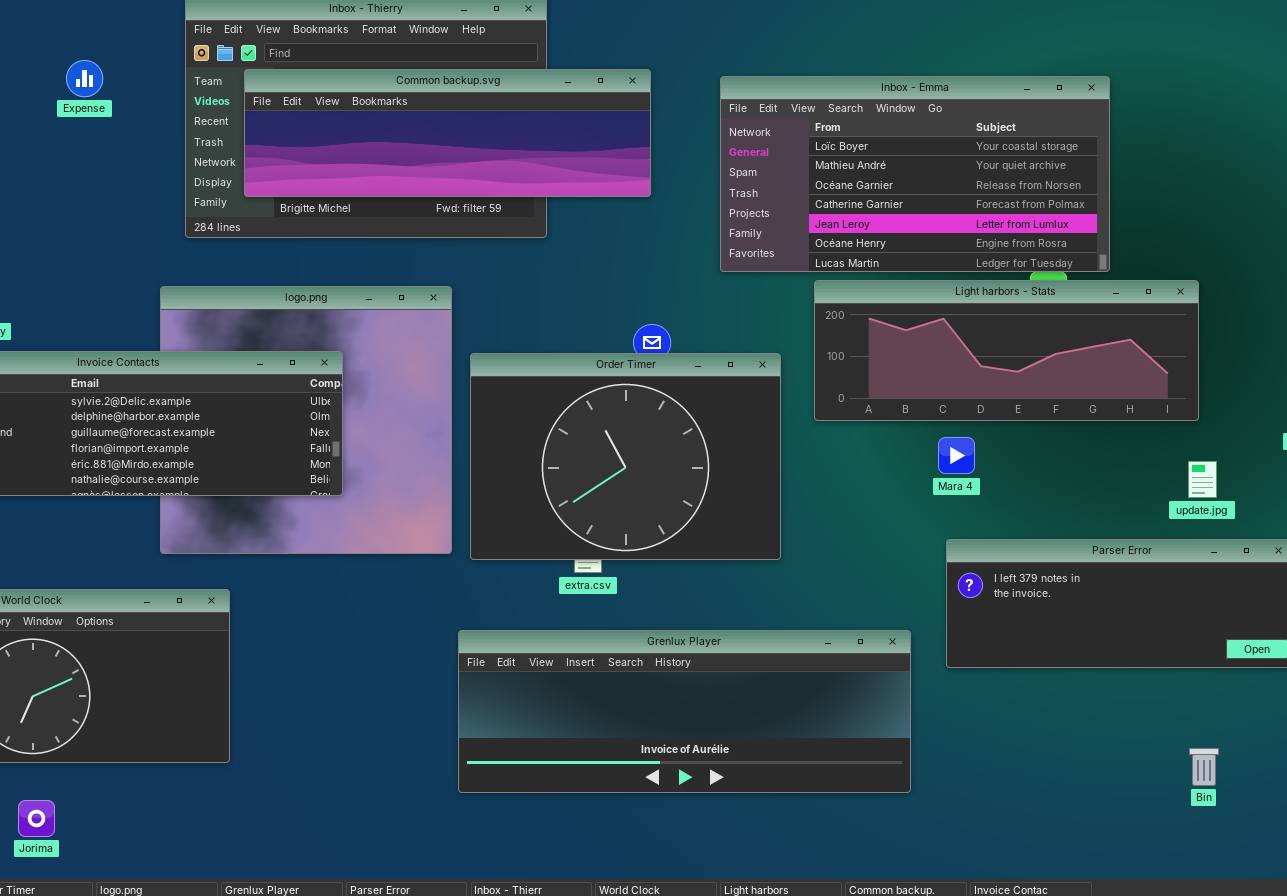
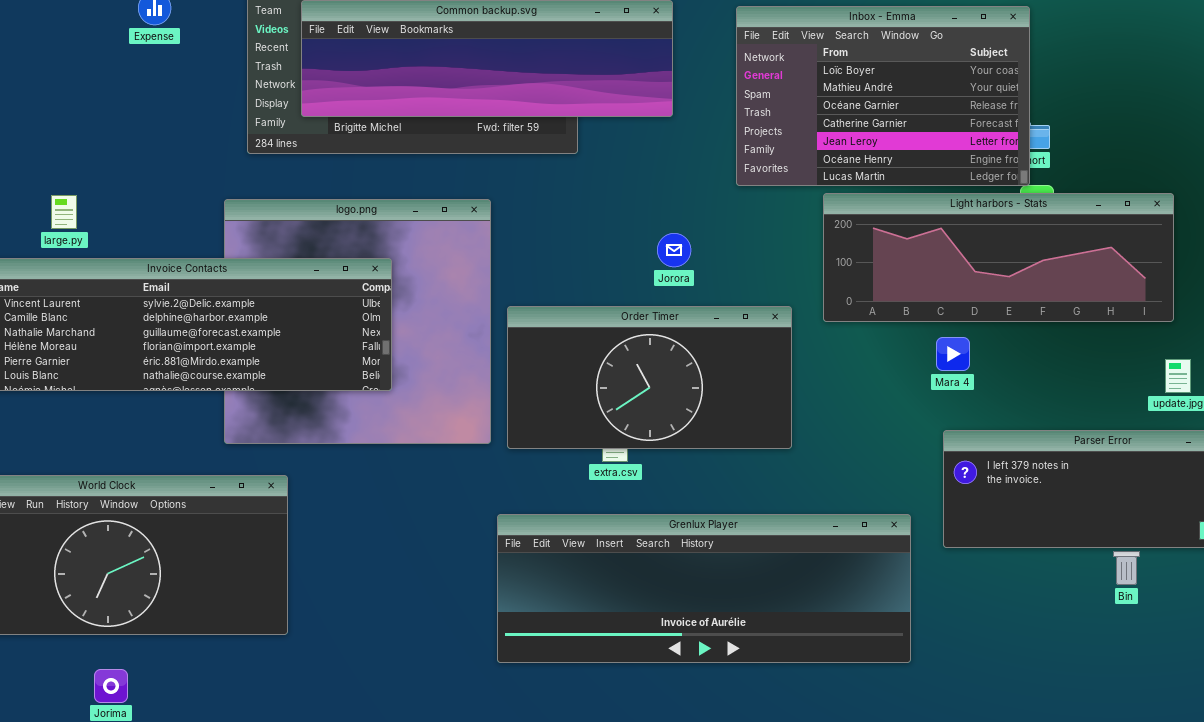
Inbox - Emma: [720,76,1110,272] -> [736,6,1030,186], resized
Order Timer: [470,353,781,560] -> [507,306,792,449], resized
Bin: [1189,748,1219,786] -> [1113,551,1140,585], moved

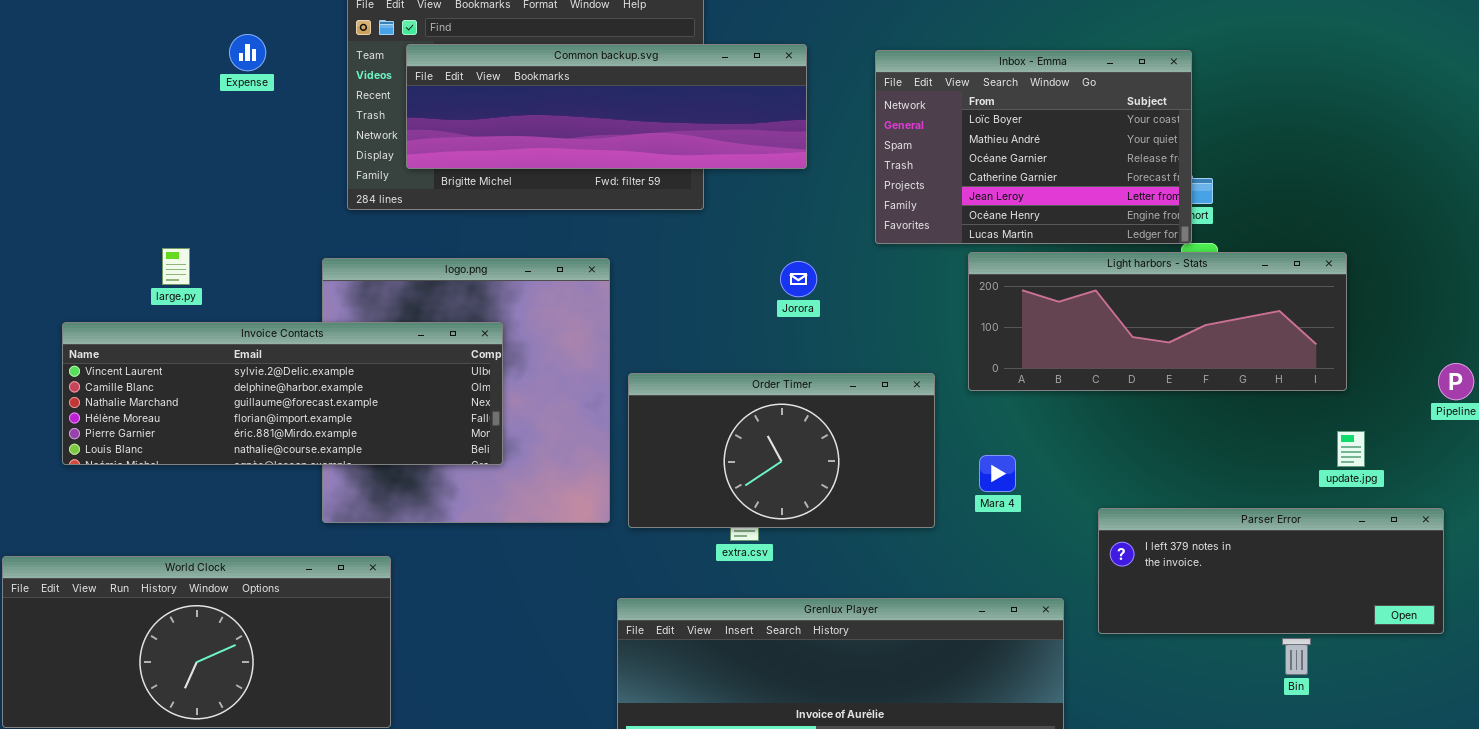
large.py: [51,195,77,229] -> [162,248,190,285], moved
Jorora: [657,233,691,267] -> [780,261,817,297], moved
Mara 4: [936,337,970,371] -> [979,455,1016,492], moved

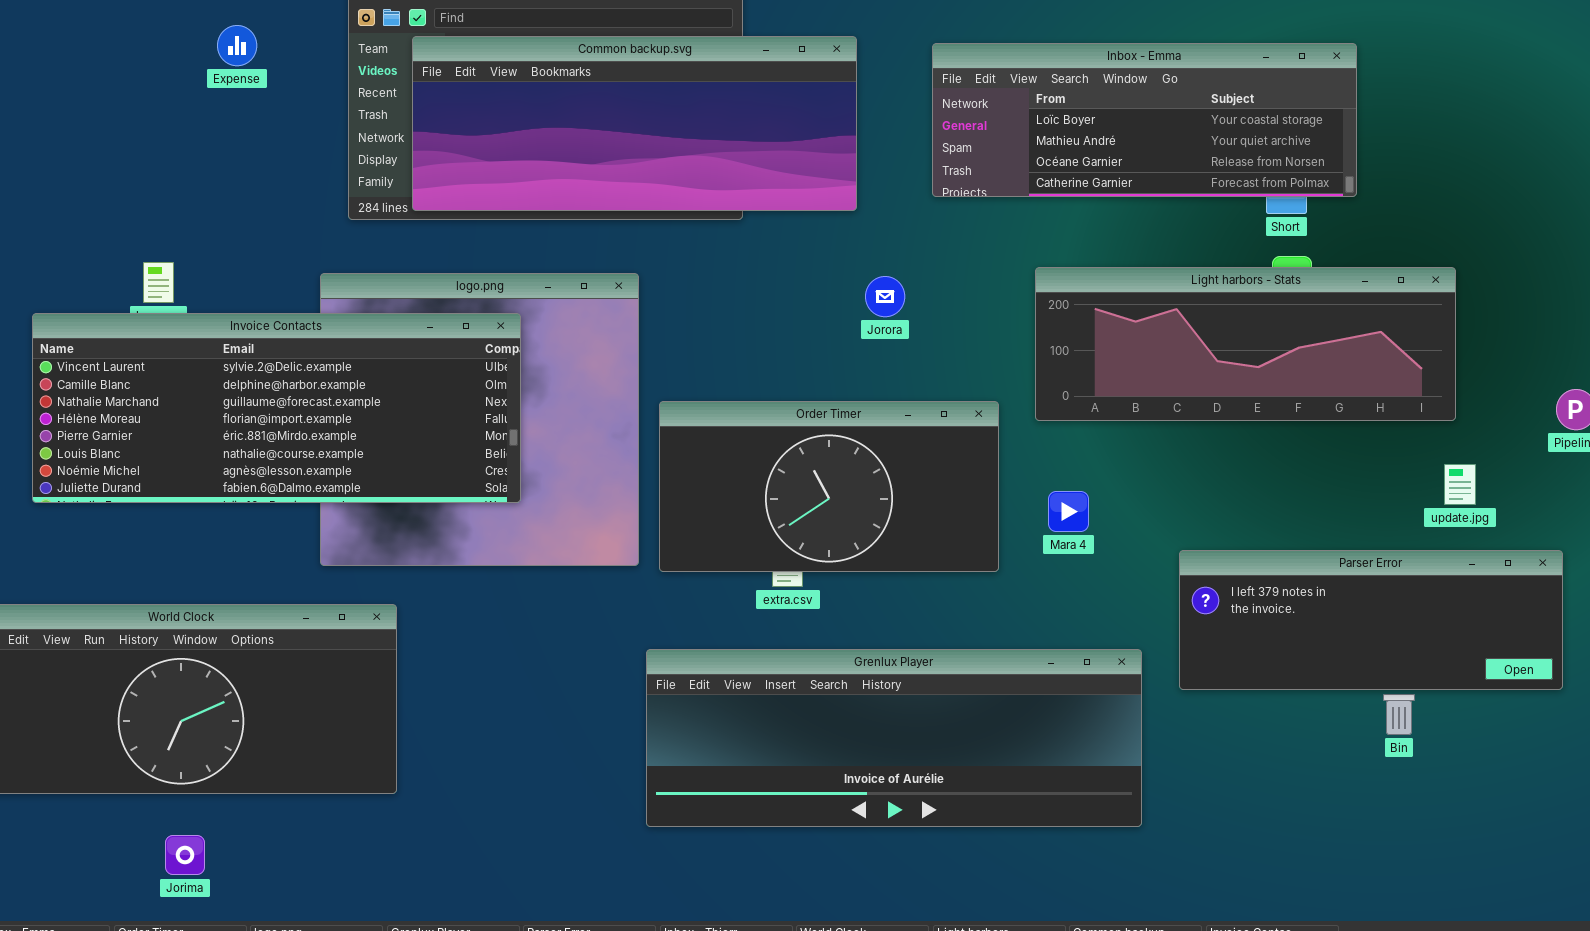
Common backup.svg: [406,44,807,169] -> [412,36,857,211], resized
Inbox - Emma: [875,50,1192,244] -> [932,43,1357,197], resized
Jorora: [780,261,817,297] -> [865,276,905,317], moved
Invoice Contacts: [62,322,503,465] -> [32,313,521,503], resized

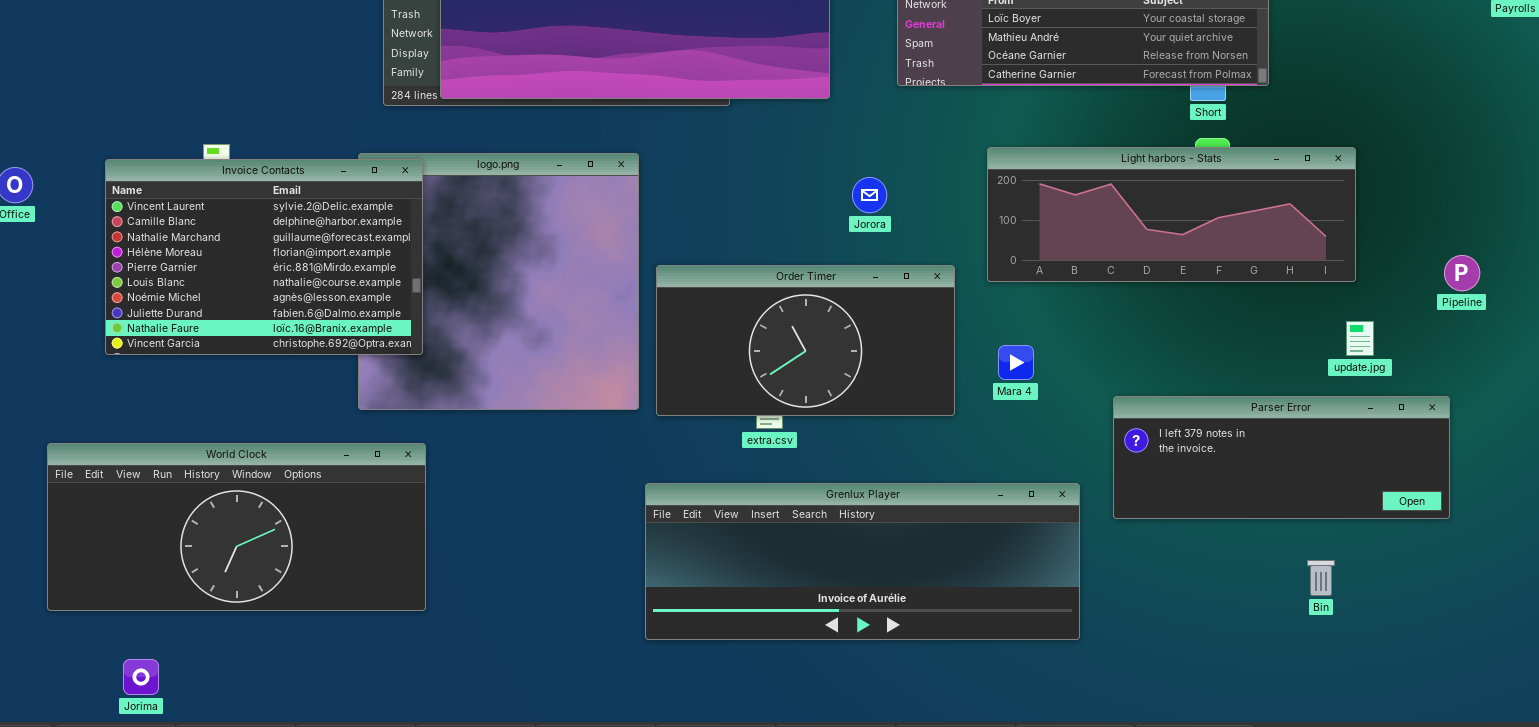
Jorora: [865,276,905,317] -> [852,177,887,213], moved
Invoice Contacts: [32,313,521,503] -> [105,159,423,355], resized
Bin: [1383,694,1415,735] -> [1307,560,1335,596], moved
Jorima: [165,835,205,875] -> [123,659,159,695], moved

